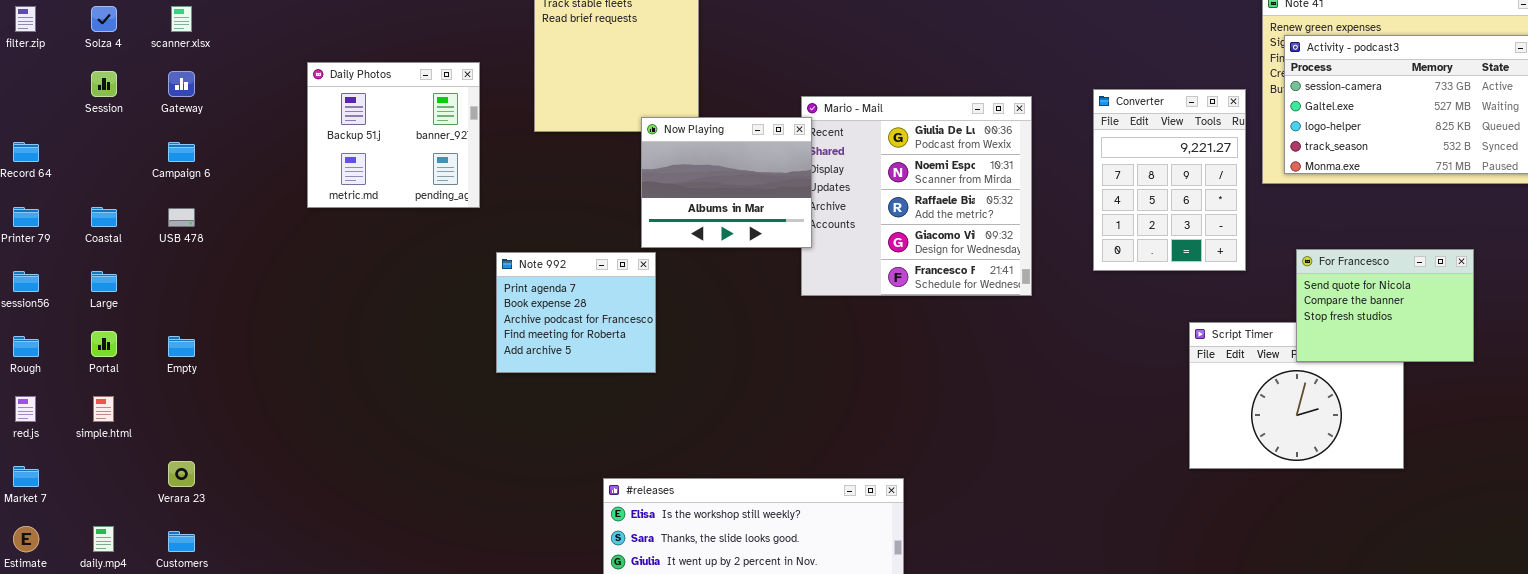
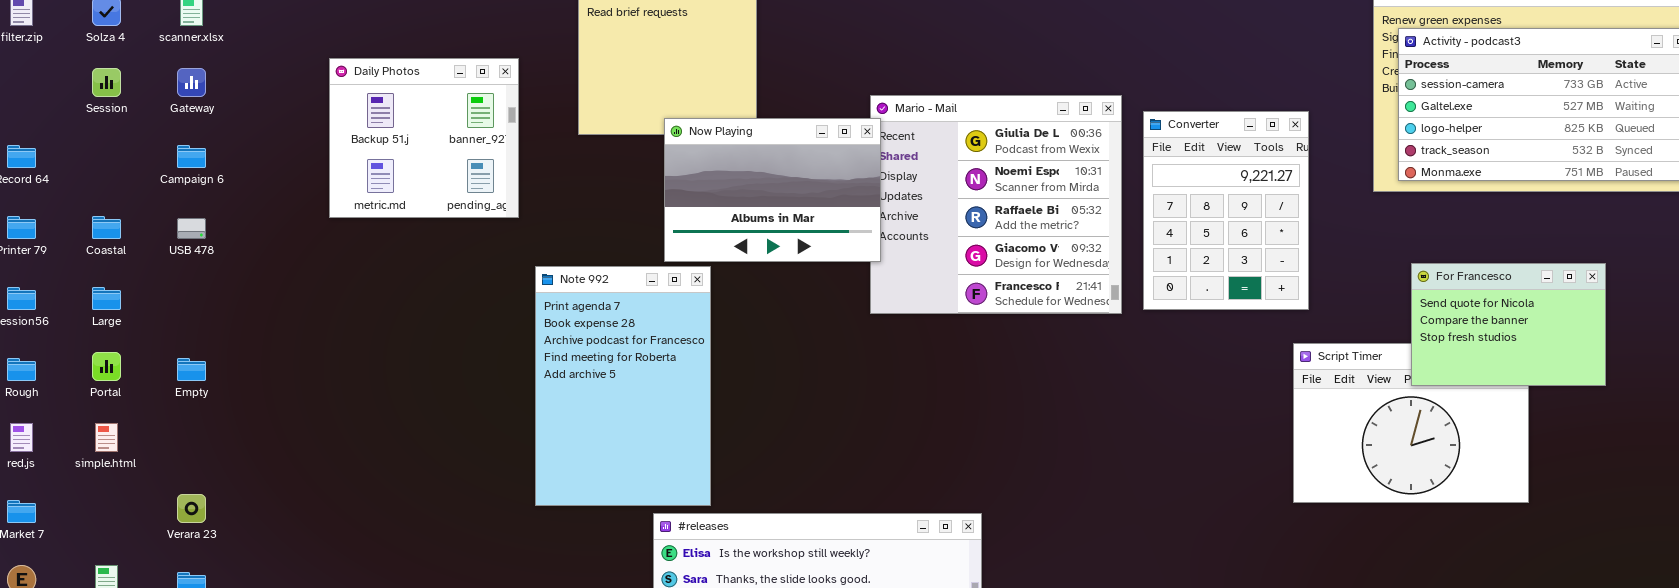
Converter: [1093,89,1246,271] -> [1143,111,1309,310], moved
Now Playing: [641,117,812,248] -> [664,118,881,262], resized
Note 992: [496,252,656,373] -> [535,266,711,506], resized

